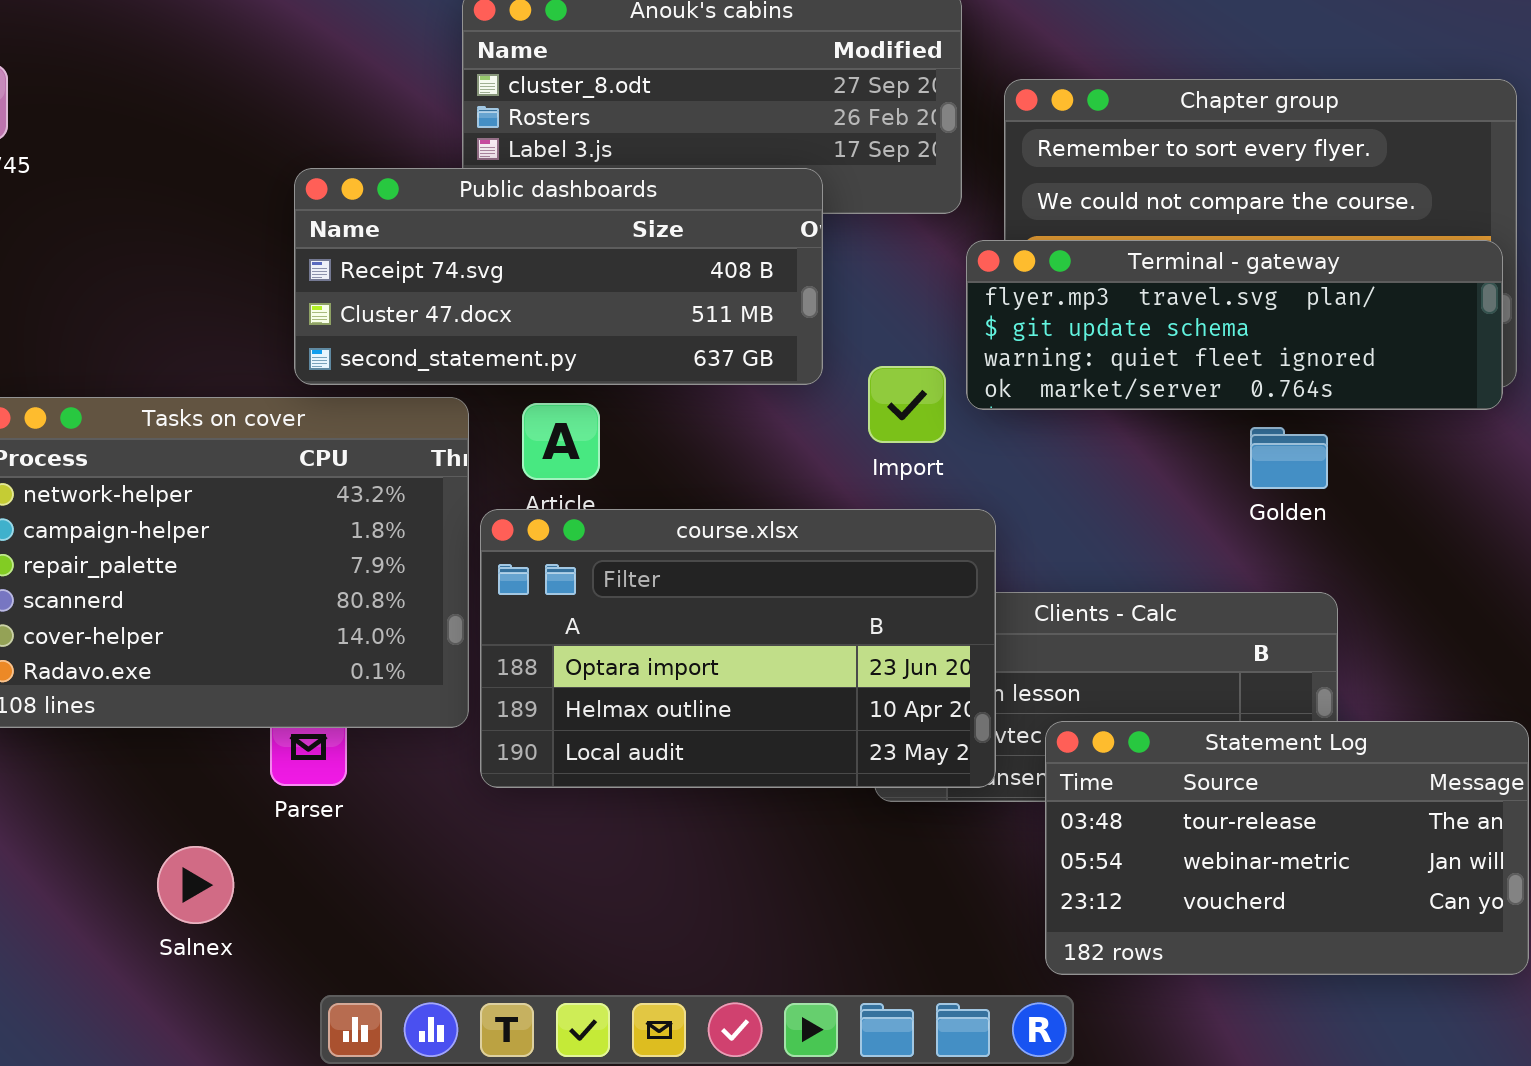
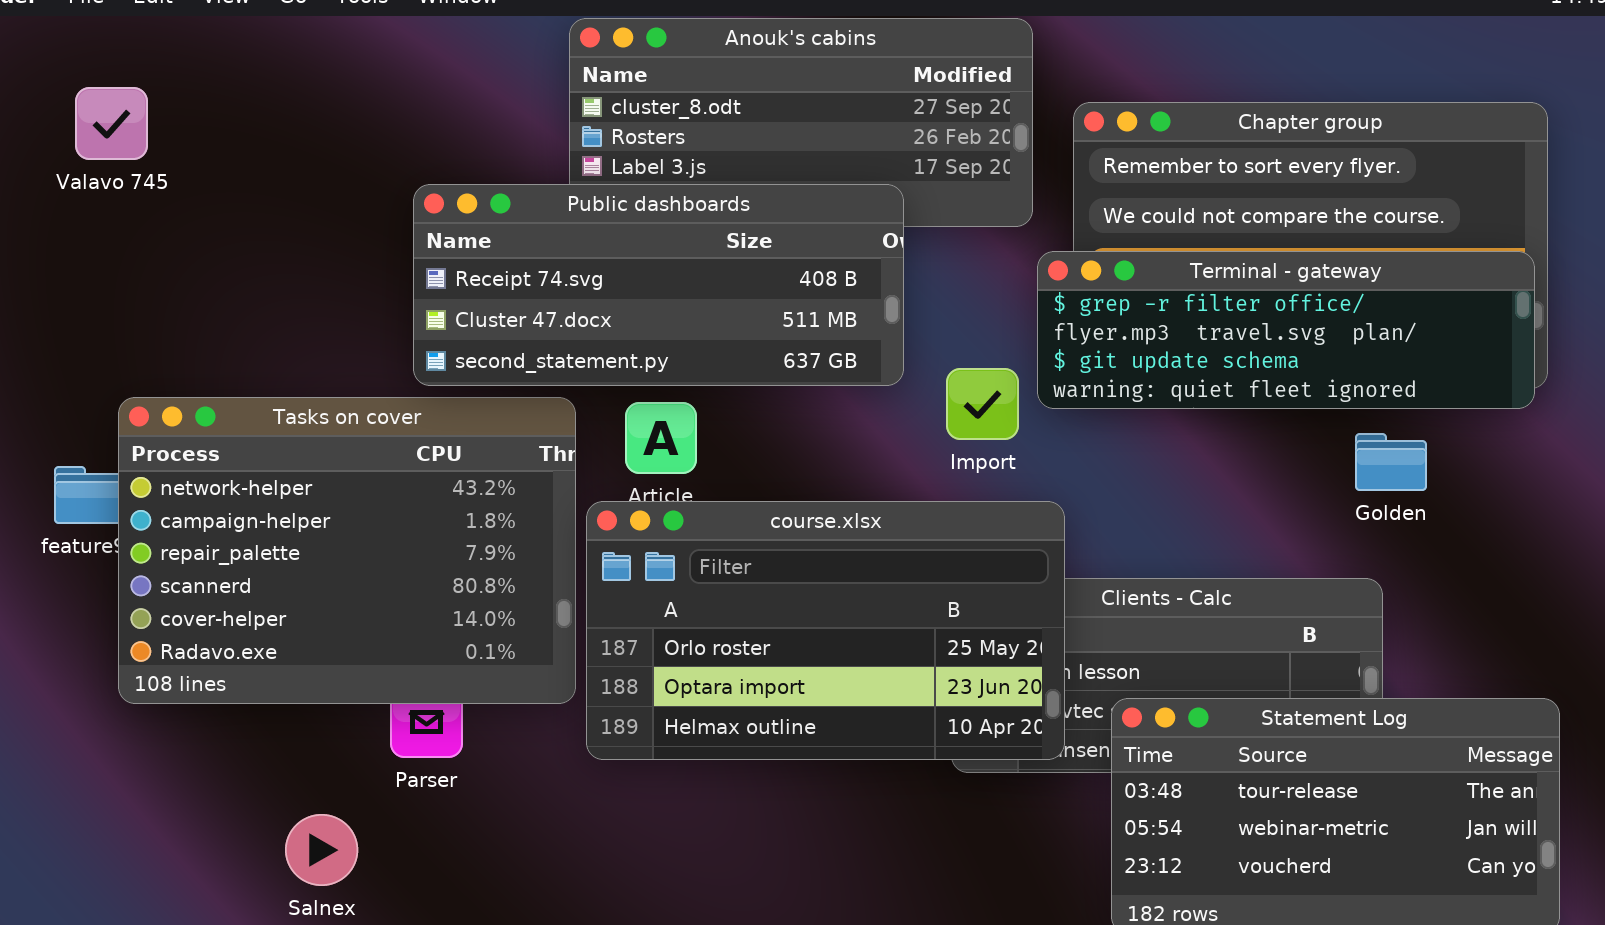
Terminal - gateway: [966,240,1503,410] -> [1037,251,1535,409], scrolled up 1 row
Golden: [1250,427,1328,489] -> [1355,433,1427,491], moved
course.xlsx: [480,509,996,788] -> [586,501,1065,760], scrolled up 1 row

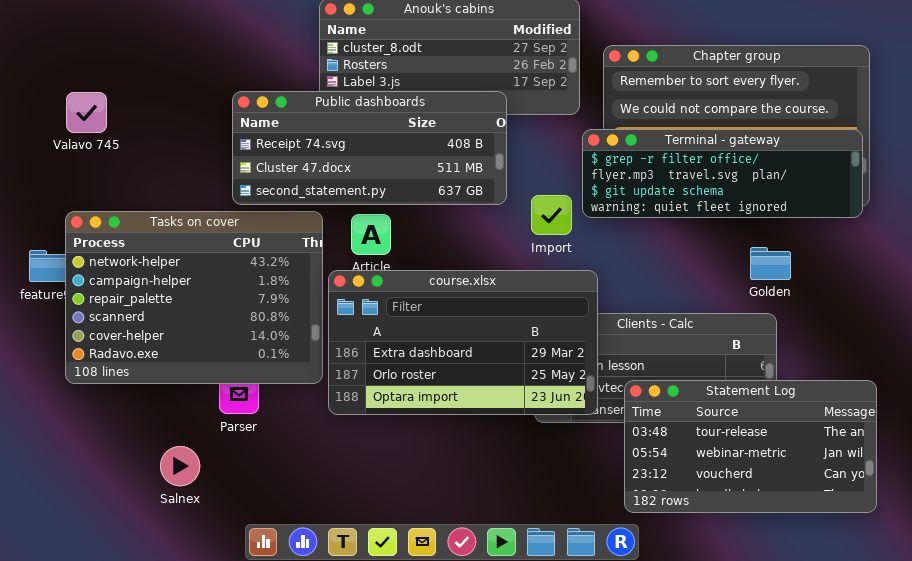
Valavo 745: [75,87,148,160] -> [66,92,107,133], moved
Golden: [1355,433,1427,491] -> [750,247,791,280], moved
course.xlsx: [586,501,1065,760] -> [328,270,598,415], scrolled up 1 row

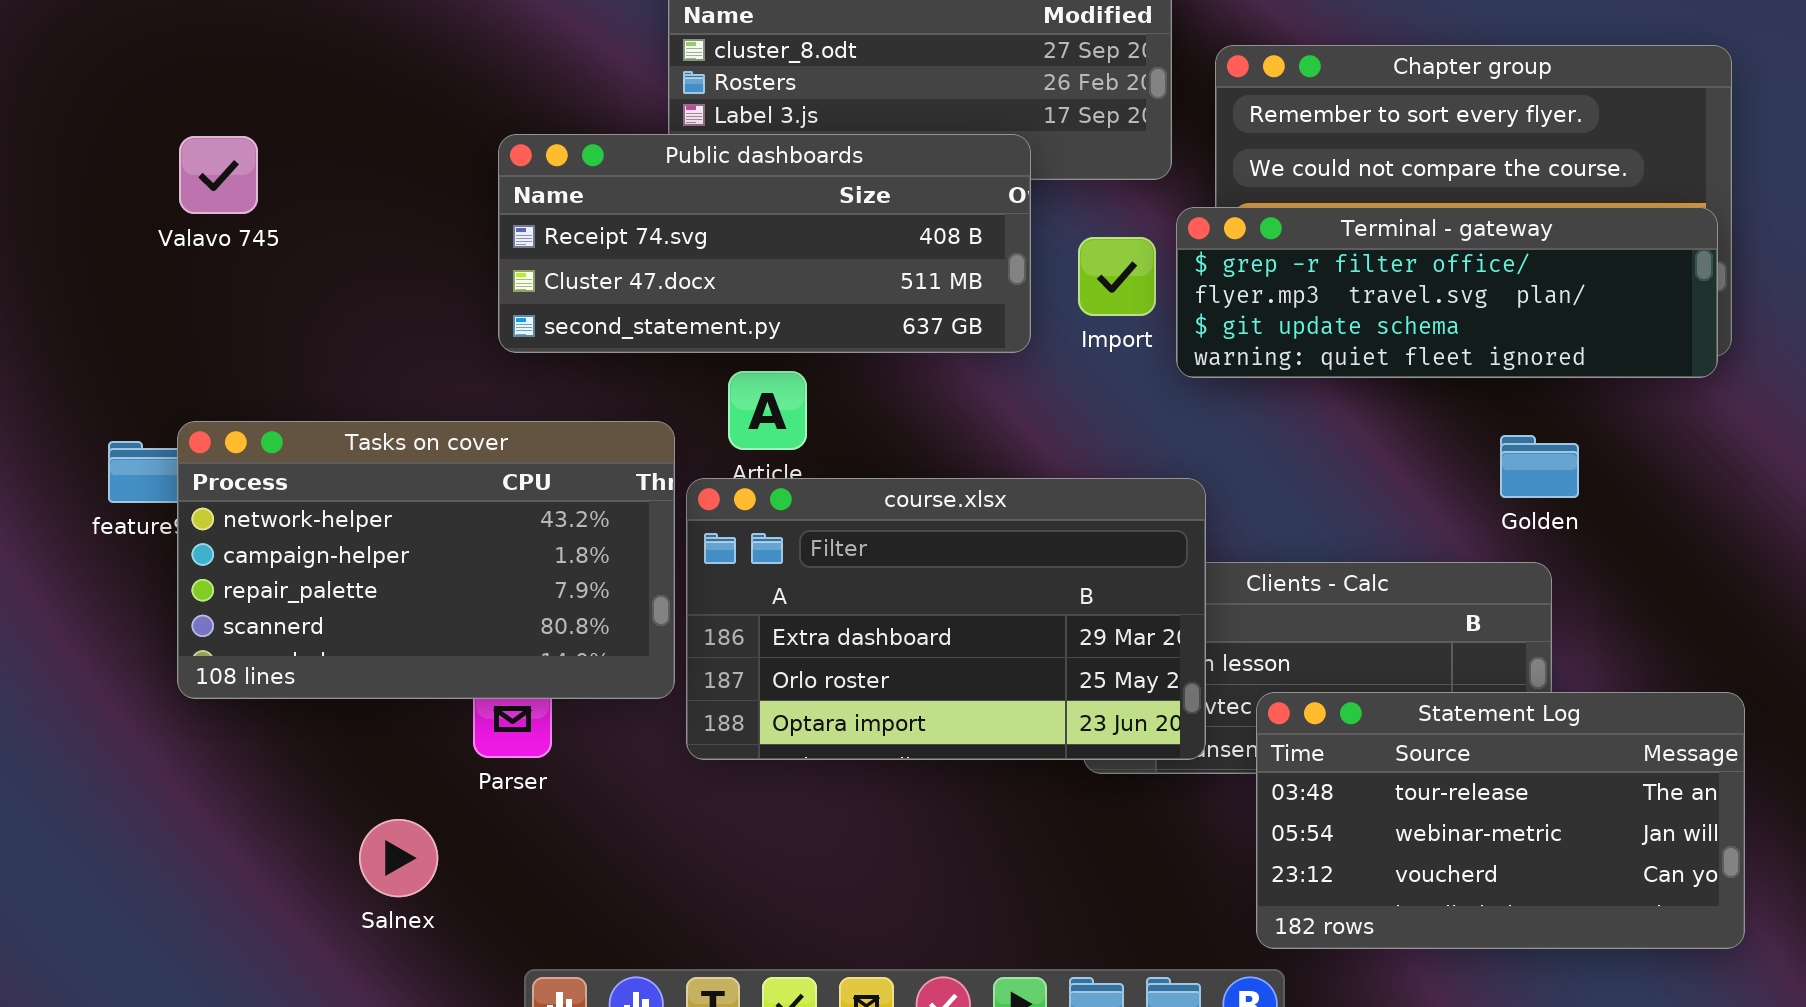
Import: [531,195,572,235] -> [1078,237,1156,316], moved
Tasks on cover: [65,211,323,384] -> [177,421,675,699], resized

